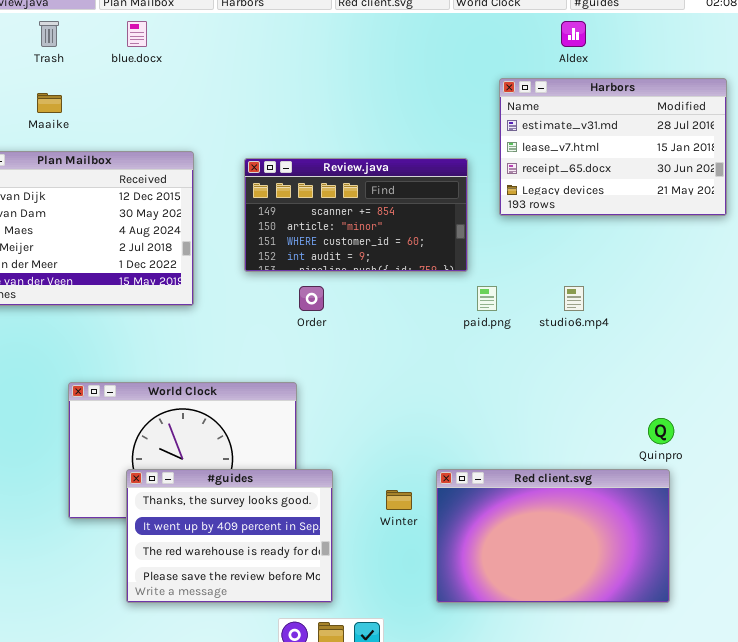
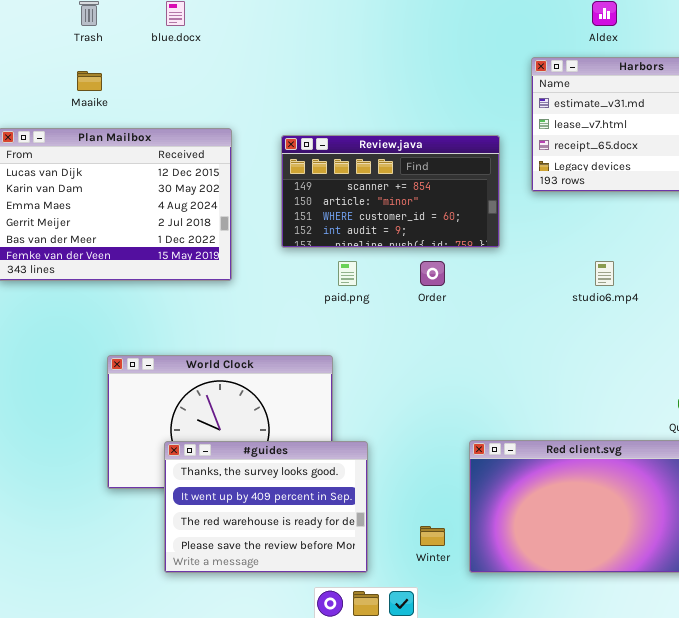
Order: [299,286,324,311] -> [420,261,445,286], moved
paid.png: [477,286,497,311] -> [338,261,357,286], moved
Winter: [386,490,412,510] -> [420,526,445,546], moved

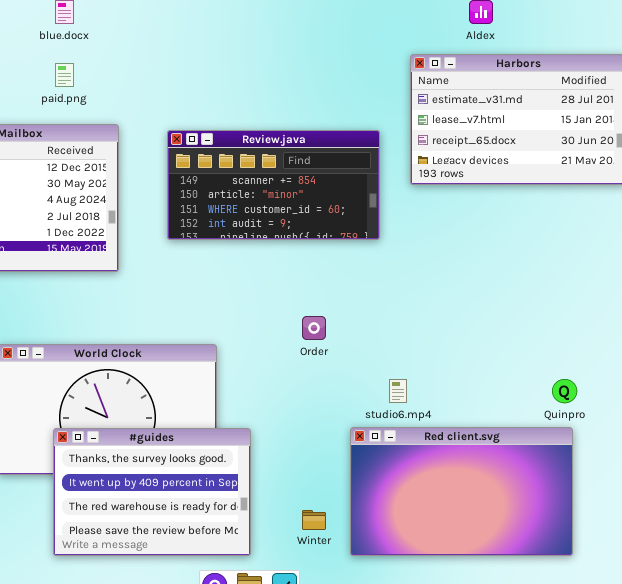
paid.png: [338,261,357,286] -> [55,63,74,87], moved
Order: [420,261,445,286] -> [302,316,326,340], moved
studio6.mp4: [595,261,614,286] -> [389,379,407,403], moved

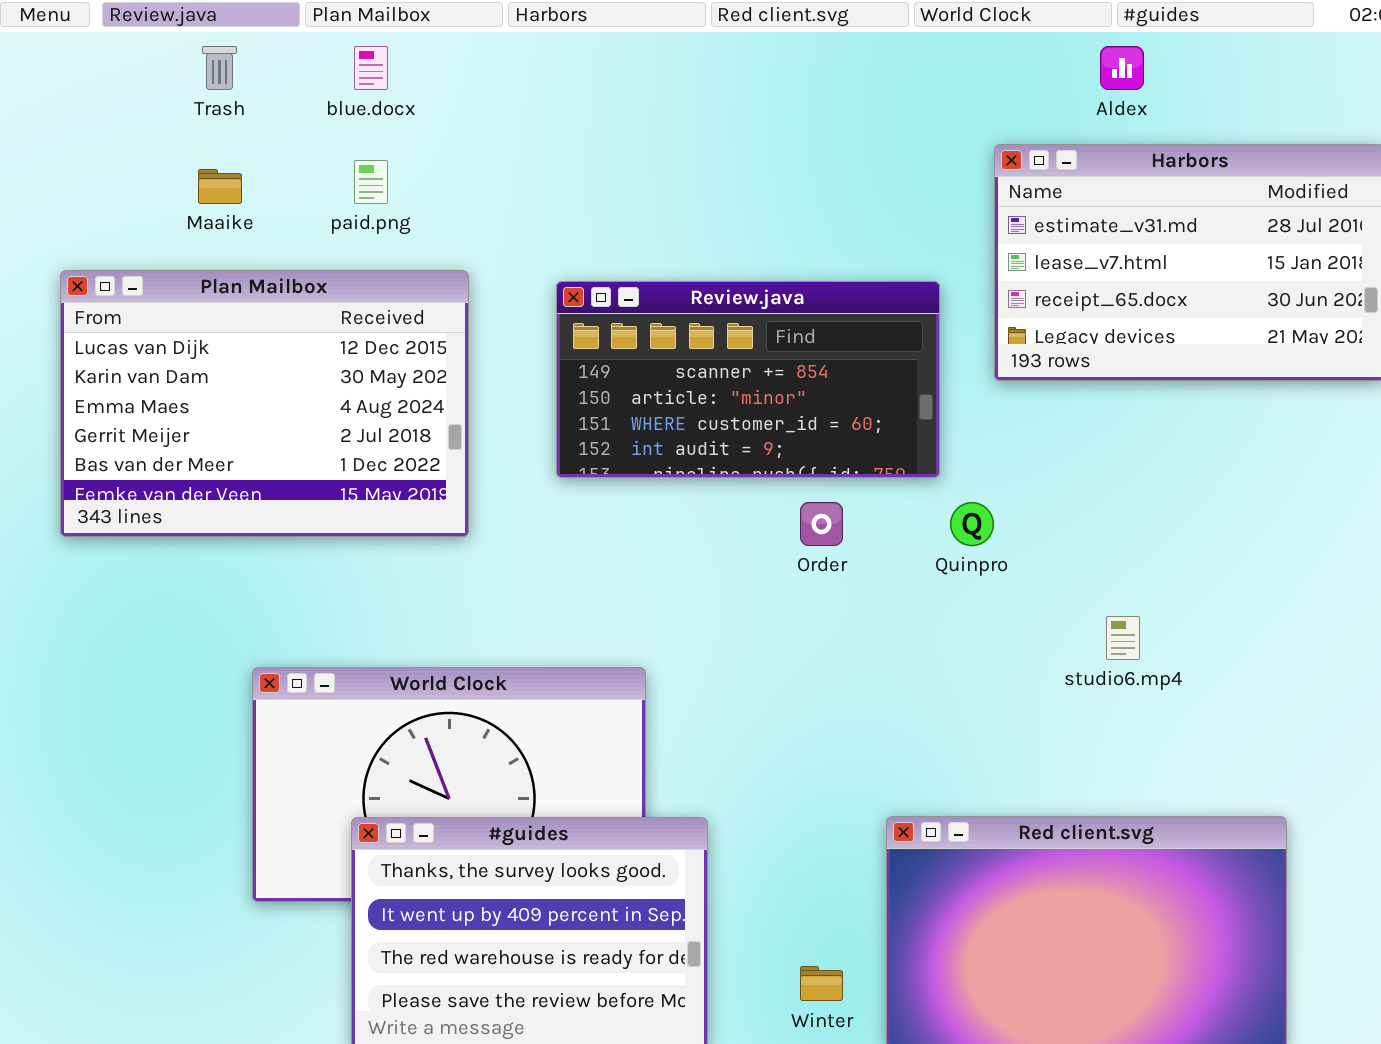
Order: [302,316,326,340] -> [800,502,843,546], moved
studio6.mp4: [389,379,407,403] -> [1106,616,1140,660], moved
Quinpro: [552,379,577,403] -> [950,502,994,546], moved

